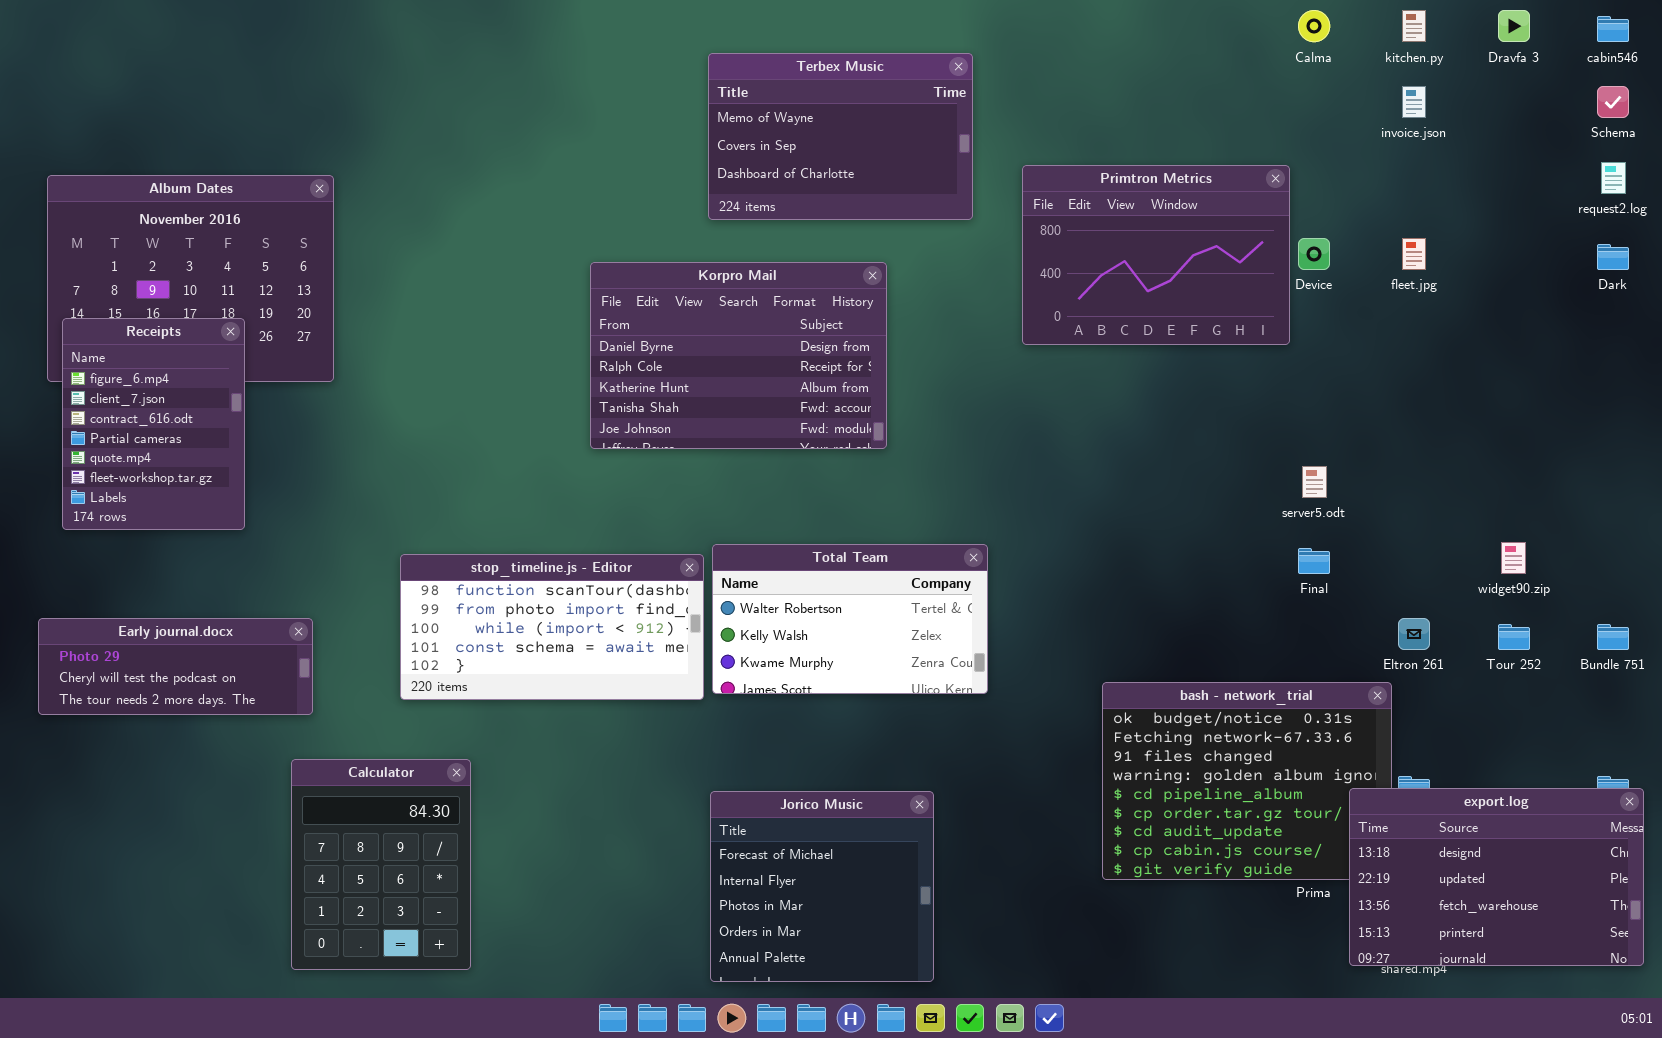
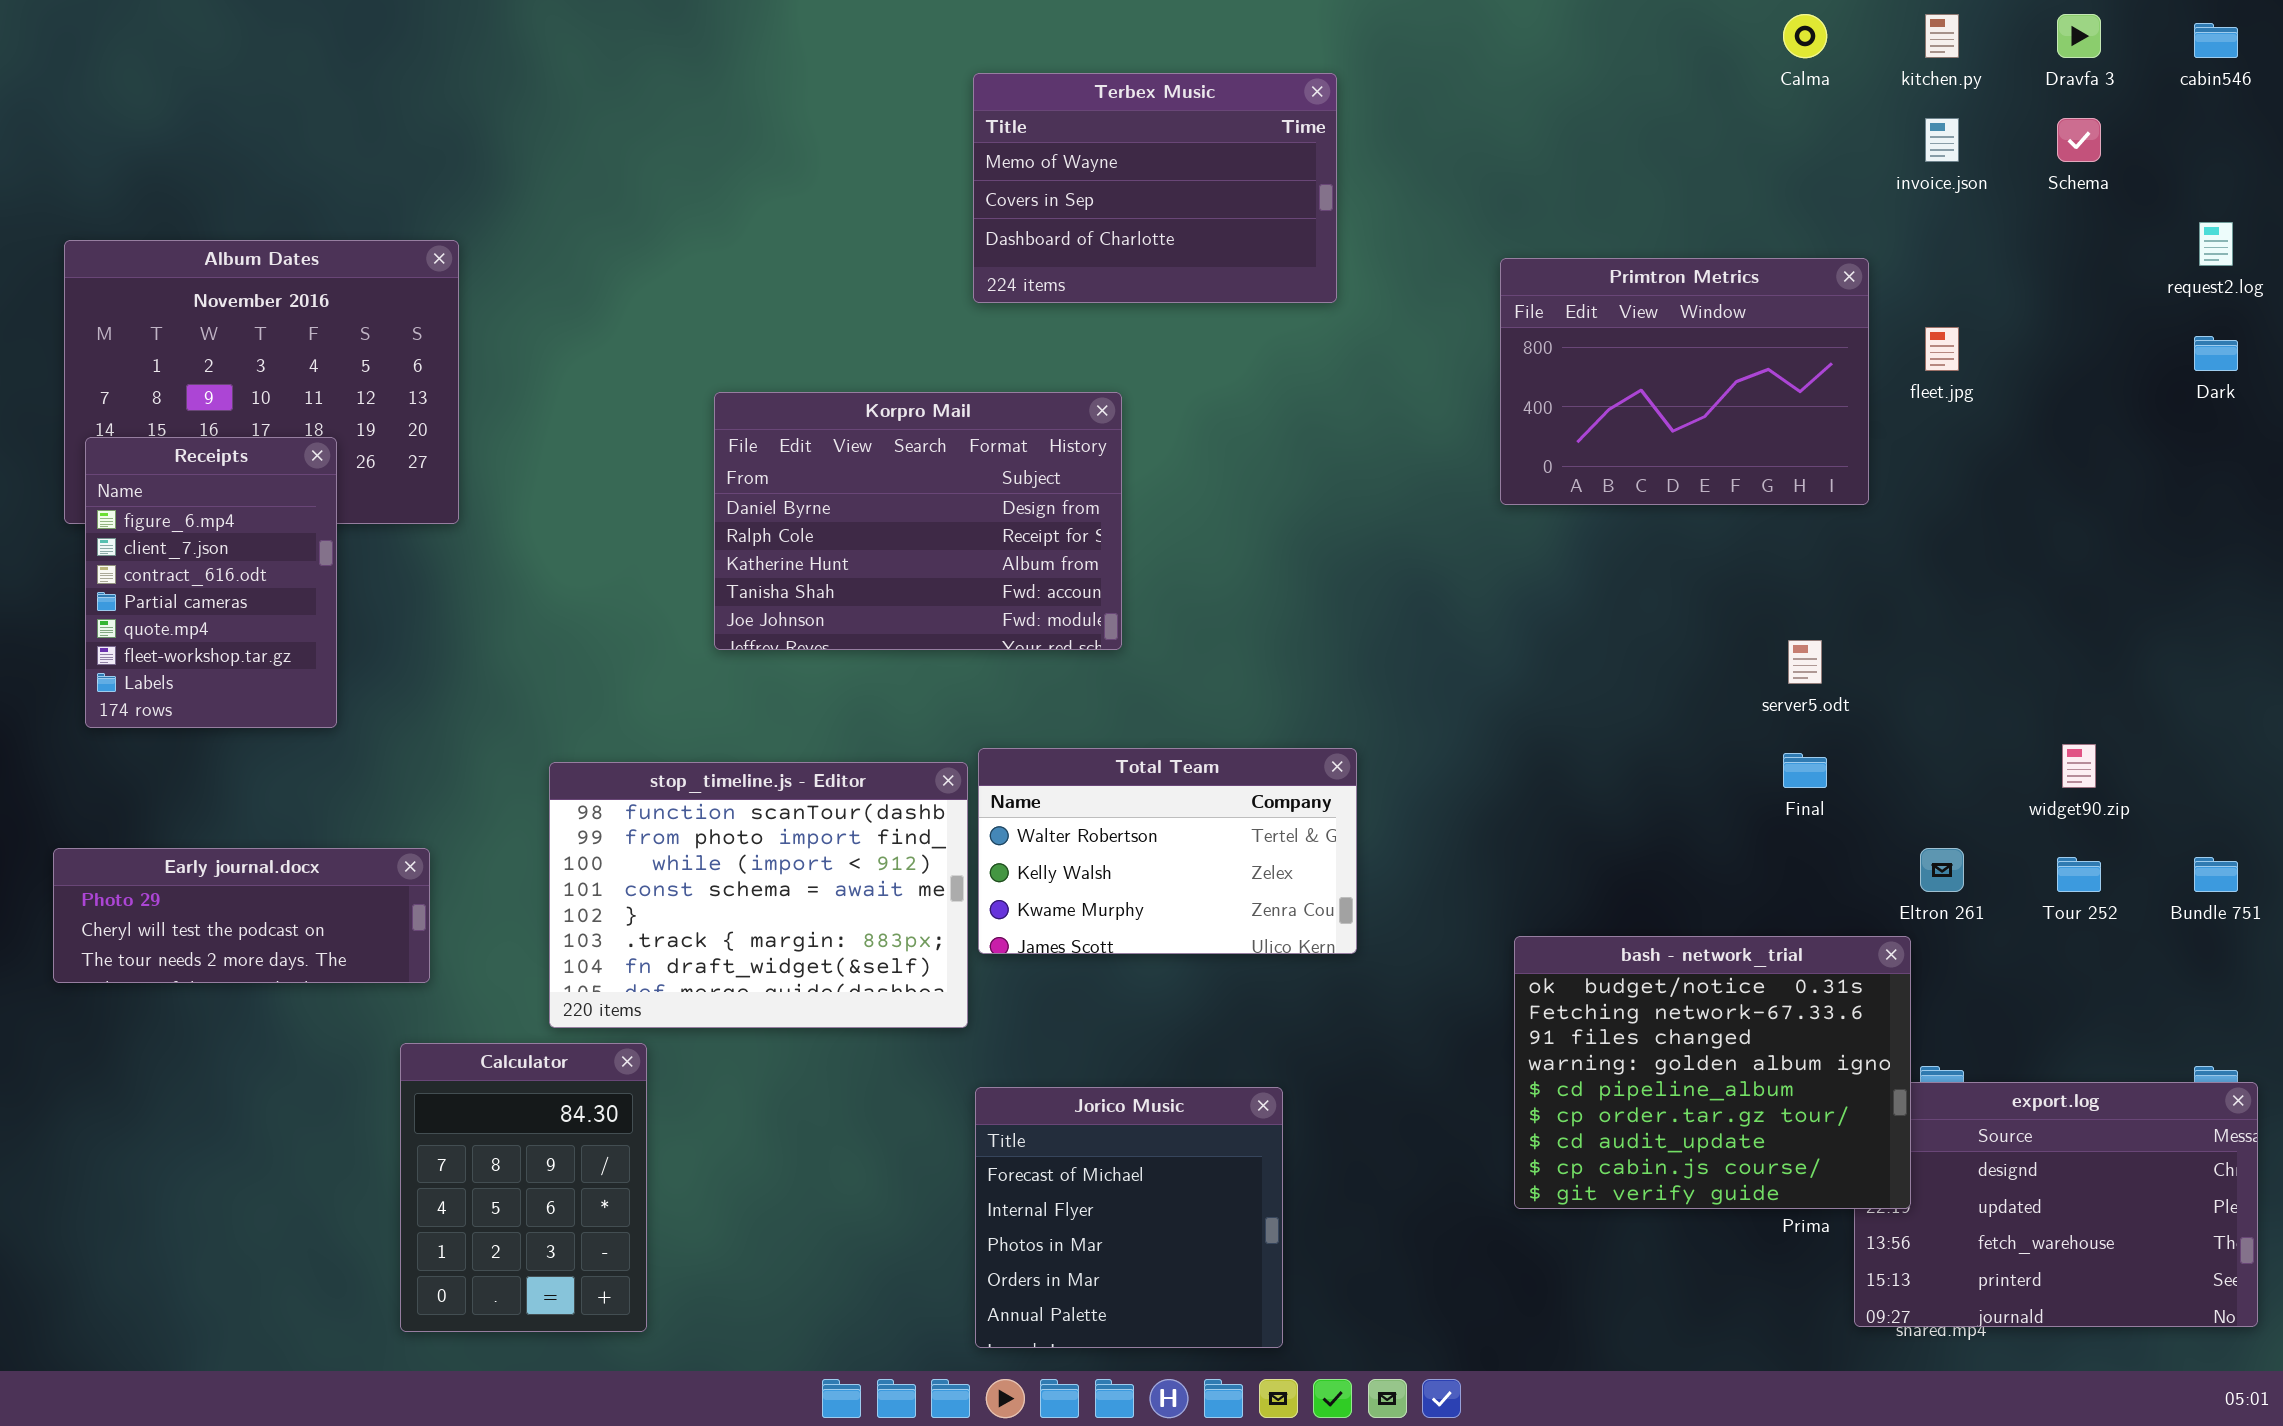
Schema: [1597,86,1629,118] -> [2057,118,2101,162], moved
Primtron Metrics: [1022,165,1290,345] -> [1500,258,1869,505], moved
Korpro Mail: [590,262,887,449] -> [714,392,1122,650], moved
stop_timeline.js - Editor: [400,554,704,700] -> [549,762,968,1028], resized
bash - network_trial: [1102,682,1392,880] -> [1514,936,1911,1209], raised

